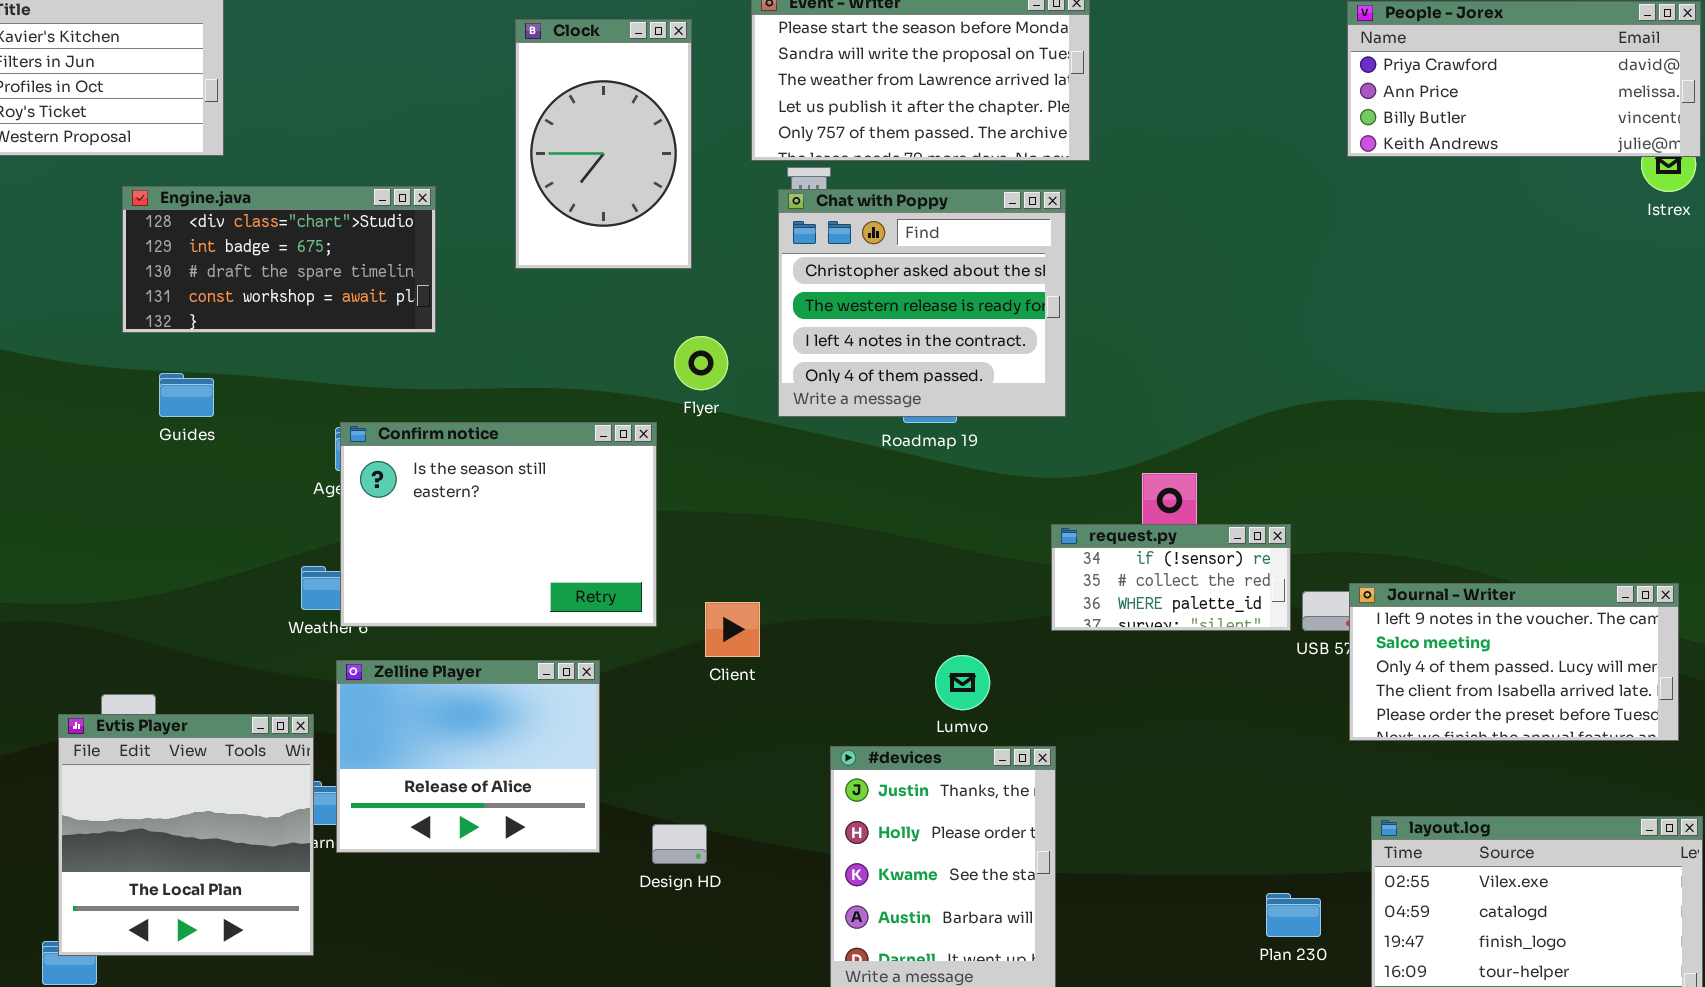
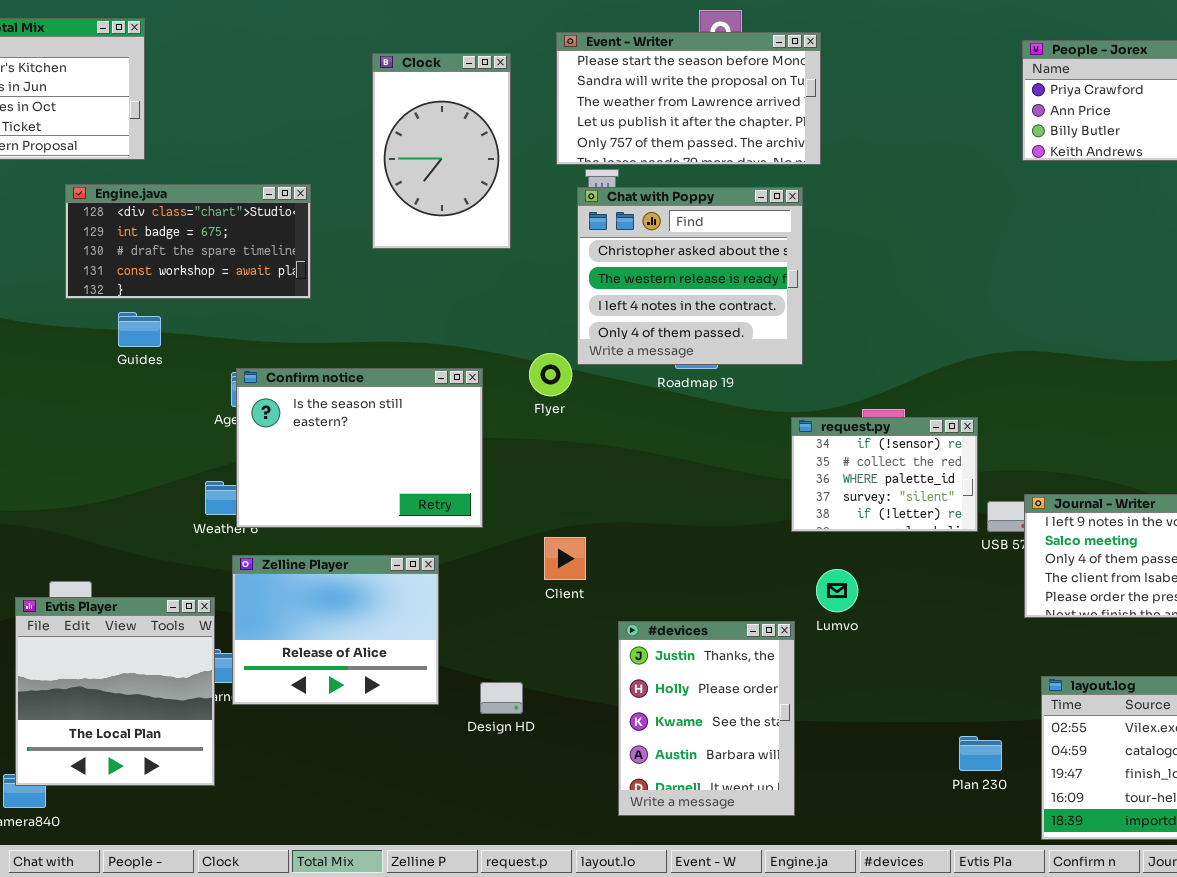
Flyer: [674,336,728,390] -> [529,353,572,396], moved
Guides: [159,373,214,417] -> [118,312,161,347], moved
request.py: [1051,524,1291,631] -> [791,417,978,532], resized
Client: [705,602,760,657] -> [544,537,586,580], moved
Lumvo: [935,655,990,710] -> [816,569,858,612], moved

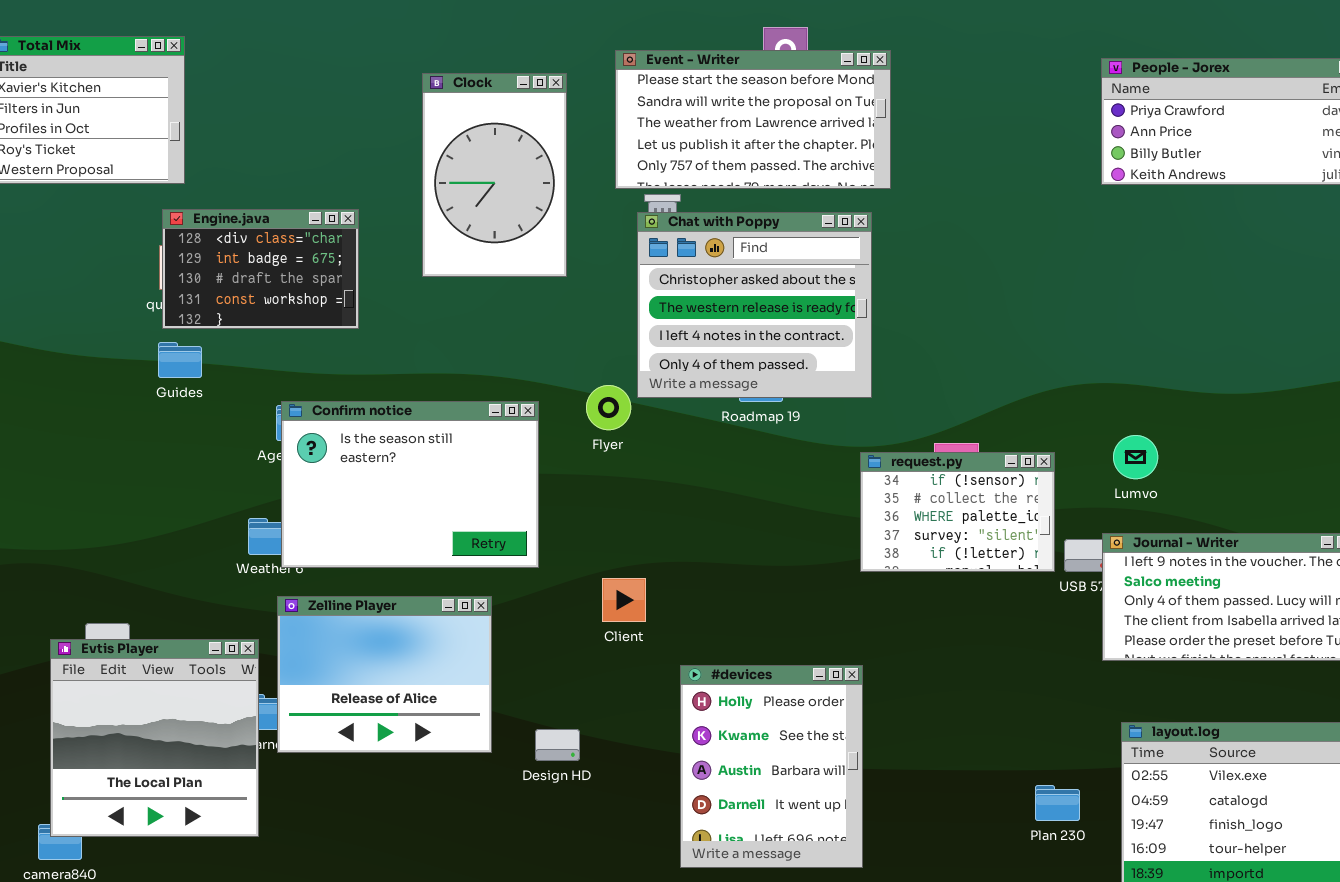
Engine.java: [65,184,311,299] -> [162,209,359,329], resized
Lumvo: [816,569,858,612] -> [1113,435,1158,479], moved
#devices: [618,621,795,816] -> [680,665,863,868], scrolled down 1 row

